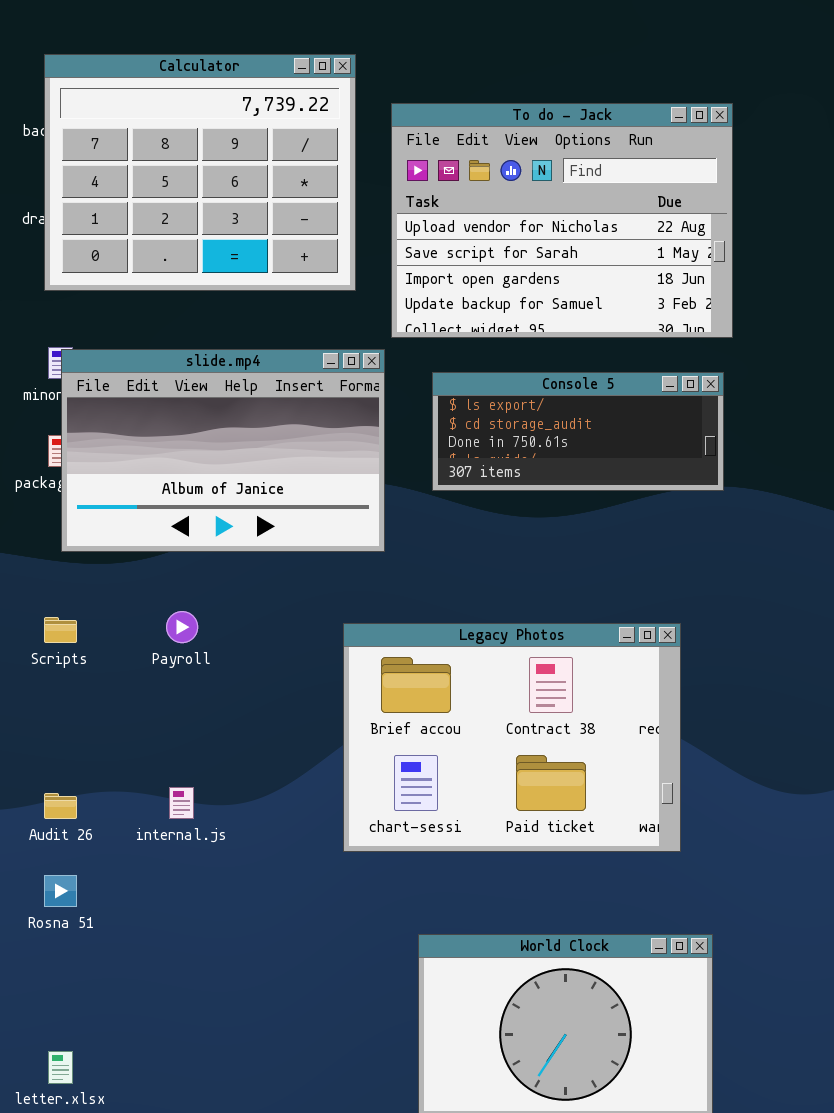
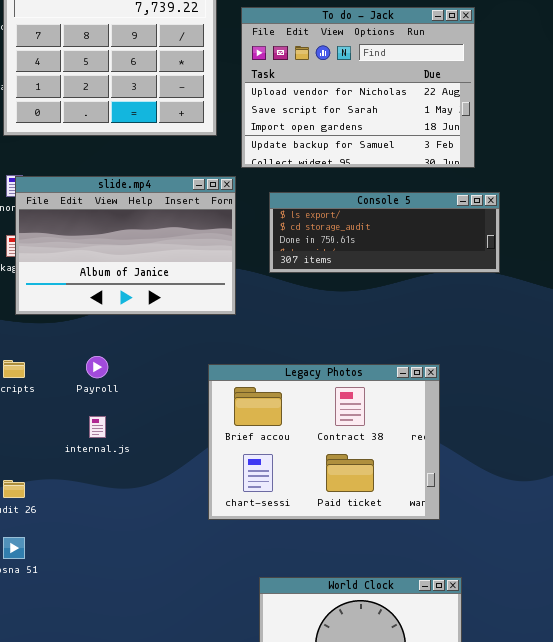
Console 5: [432,372,724,491] -> [269,192,500,273], resized
internal.js: [169,787,194,819] -> [89,416,106,438], moved

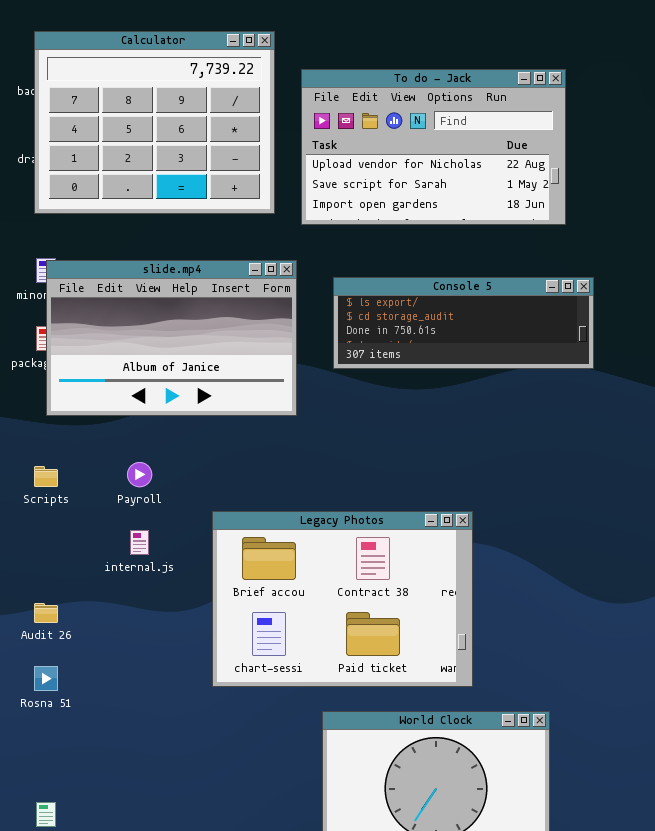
To do - Jack: [241,7,475,168] -> [301,69,566,225], resized
Legacy Photos: [208,364,440,520] -> [212,511,473,687], moved

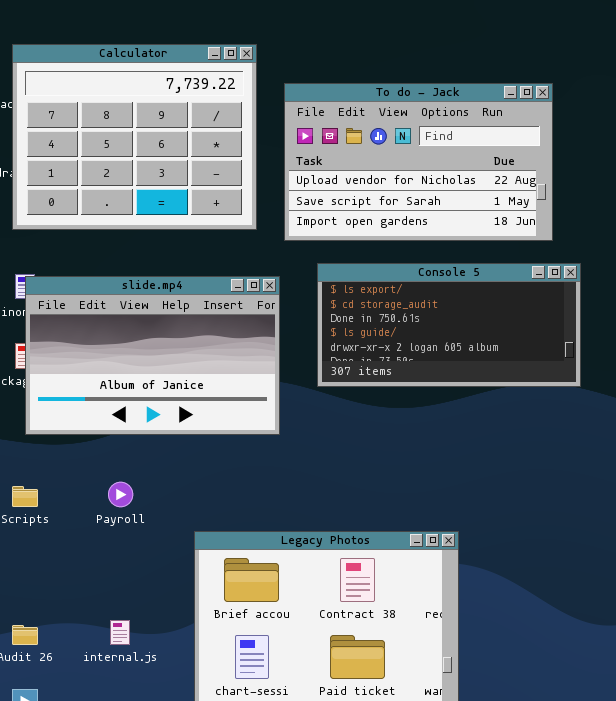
Console 5: [333,277,594,369] -> [317,263,581,387], resized
internal.js: [130,530,149,555] -> [110,620,130,645], moved

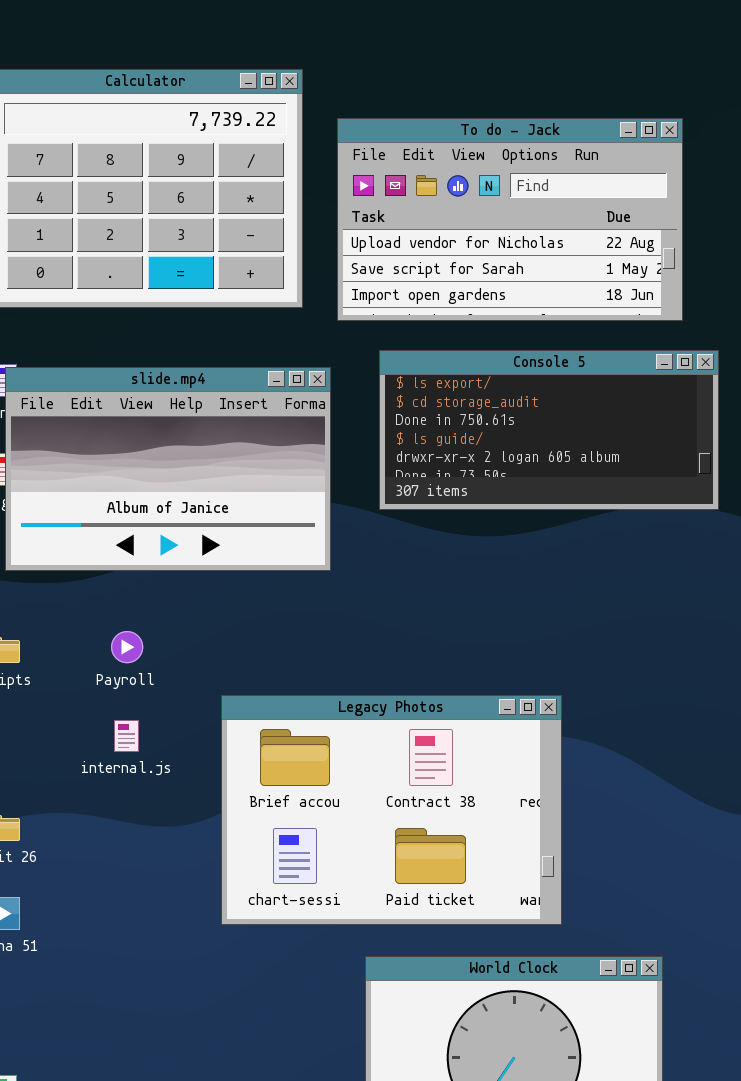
internal.js: [110,620,130,645] -> [114,720,139,752], moved

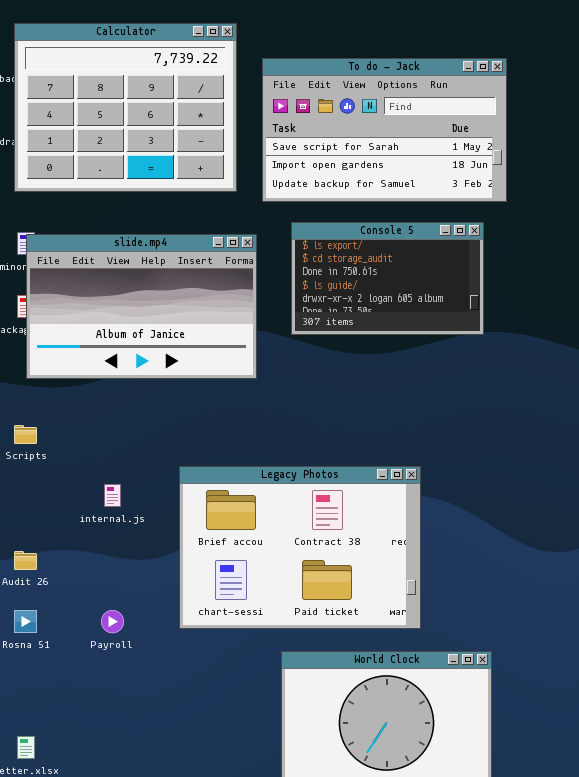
To do - Jack: [337,118,683,321] -> [262,58,507,202], scrolled down 1 row
Console 5: [379,350,719,510] -> [291,222,484,335], resized
Payroll: [111,631,143,663] -> [101,610,124,633], moved

